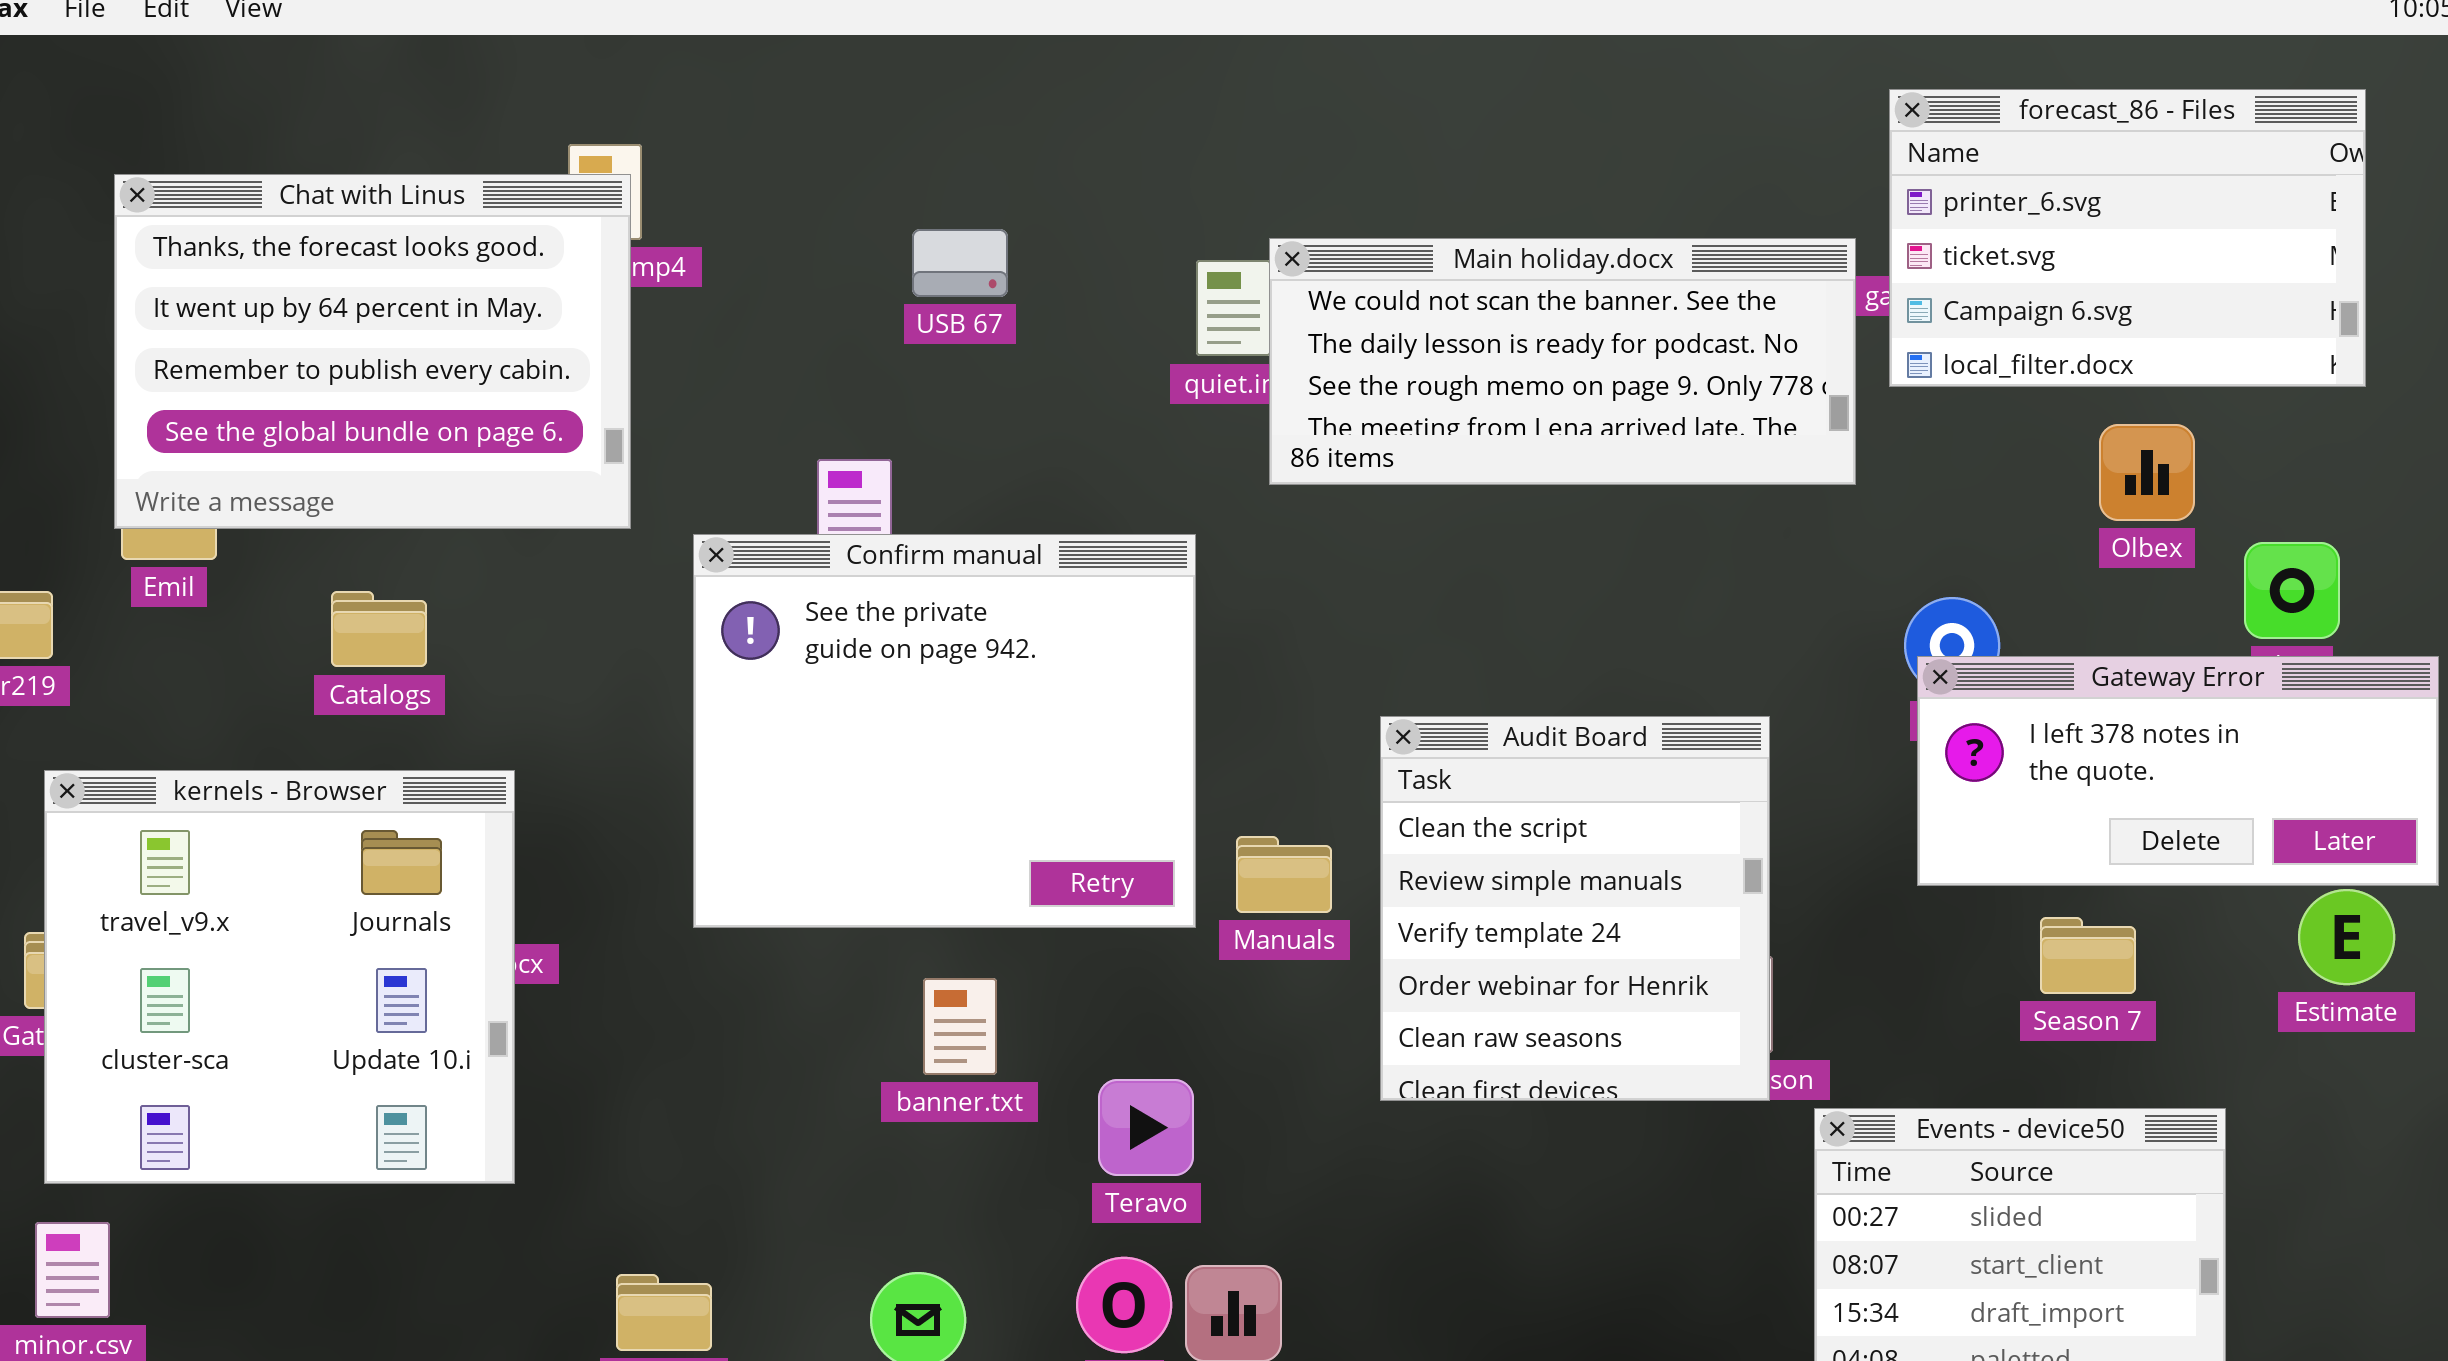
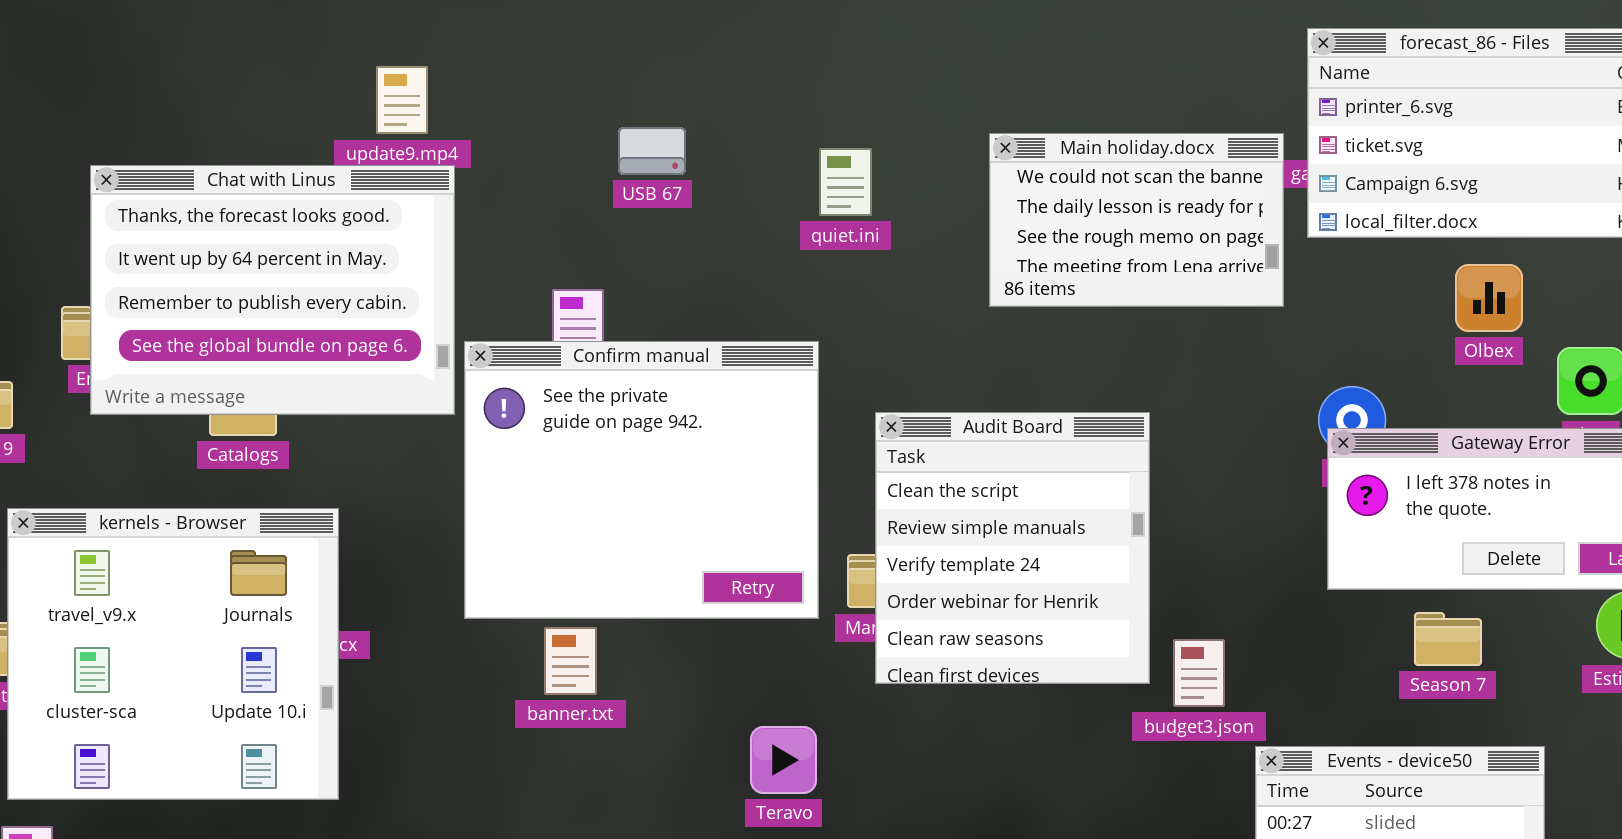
Chat with Linus: [114,174,631,529] -> [90,165,455,415], moved
Main holiday.docx: [1269,238,1856,485] -> [989,133,1284,307], resized
Audit Board: [1380,716,1770,1101] -> [875,412,1150,684], moved
banner.txt: [923,978,997,1075] -> [544,627,597,695], moved

